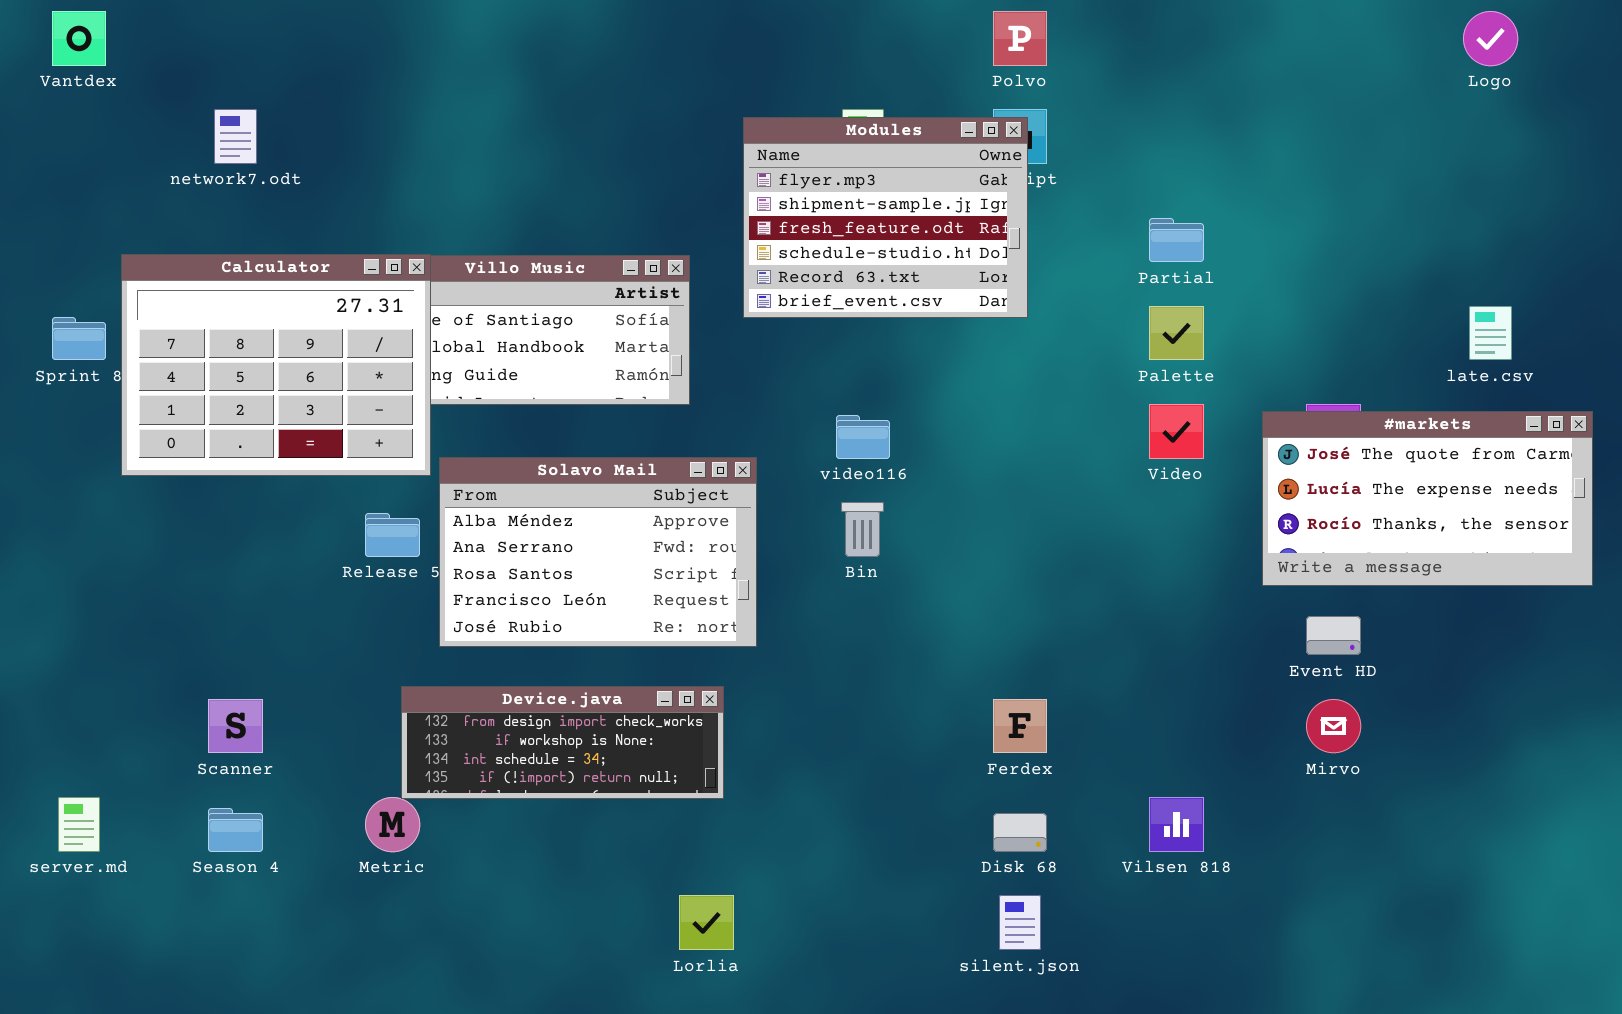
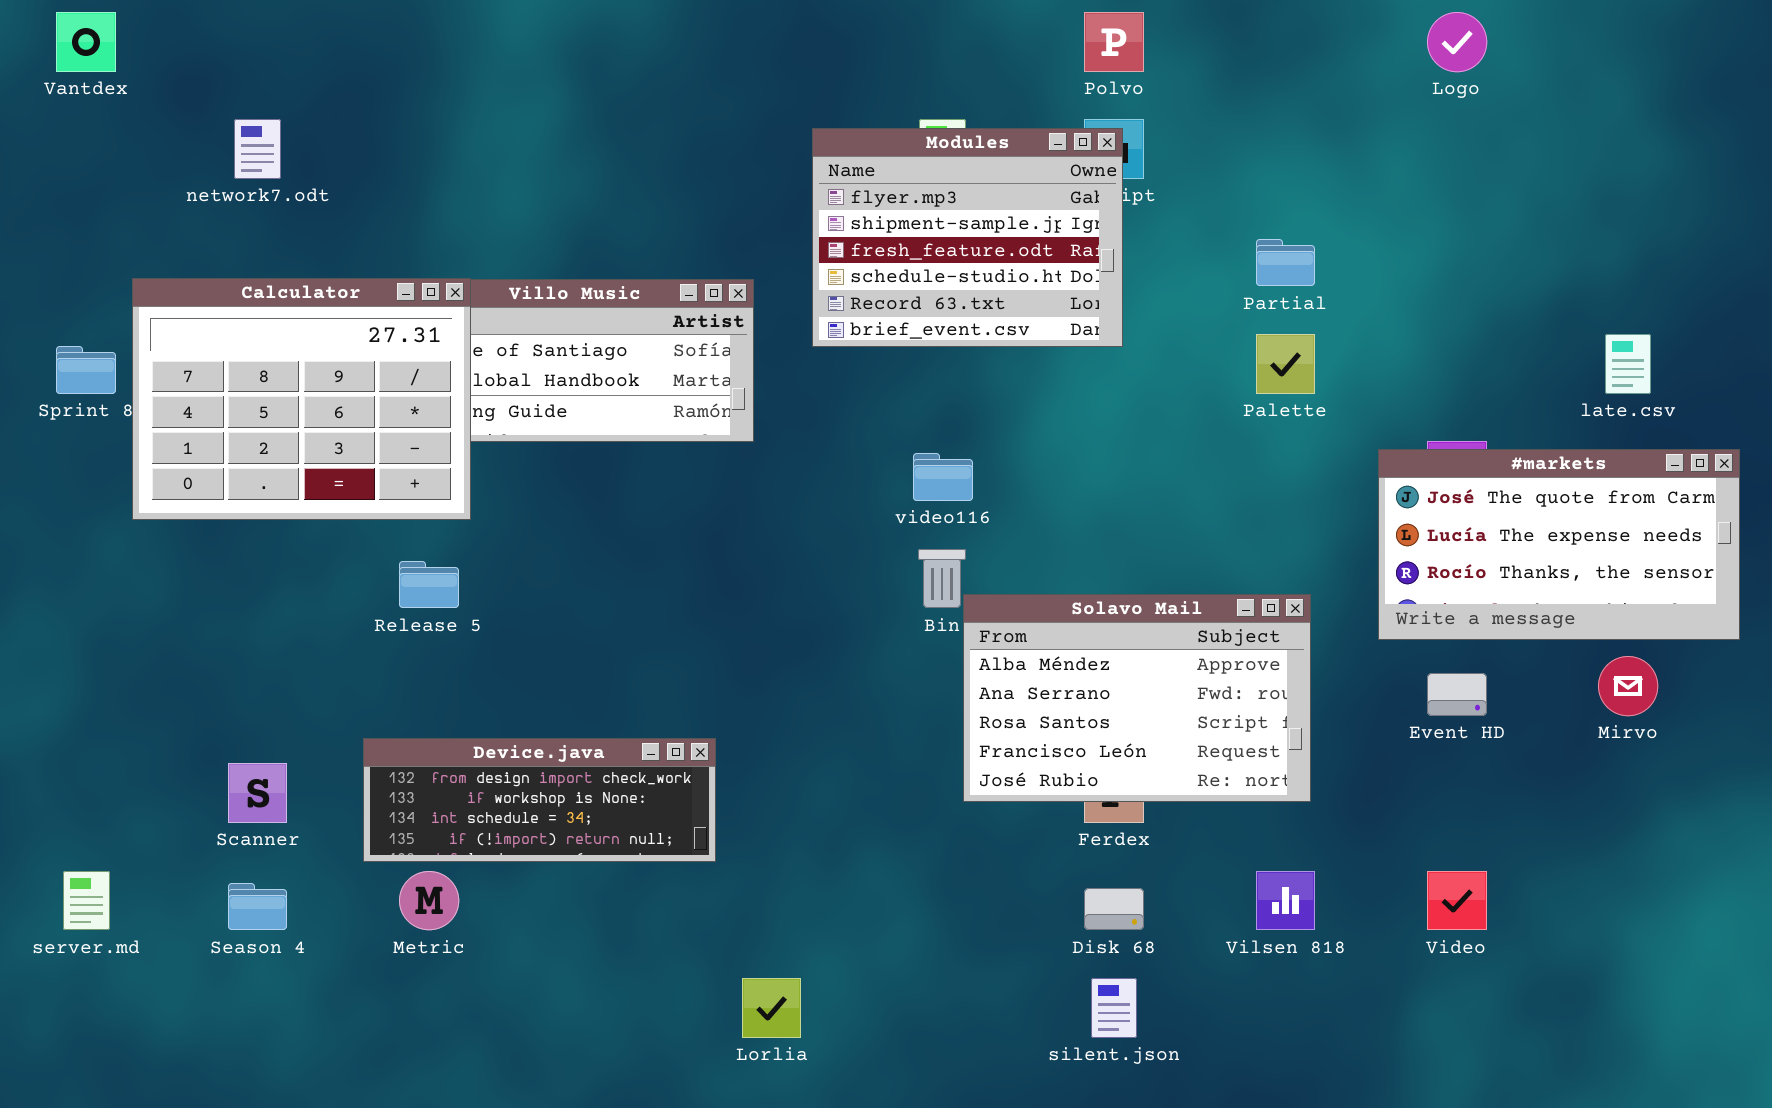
Logo: [1463,11,1518,66] -> [1427,12,1487,72], moved
Video: [1149,404,1204,459] -> [1427,871,1487,930], moved
Solavo Mail: [439,457,757,647] -> [963,594,1311,802], moved
Device.java: [401,686,724,799] -> [363,738,716,862], moved
Mirvo: [1306,699,1361,753] -> [1598,656,1658,716], moved

